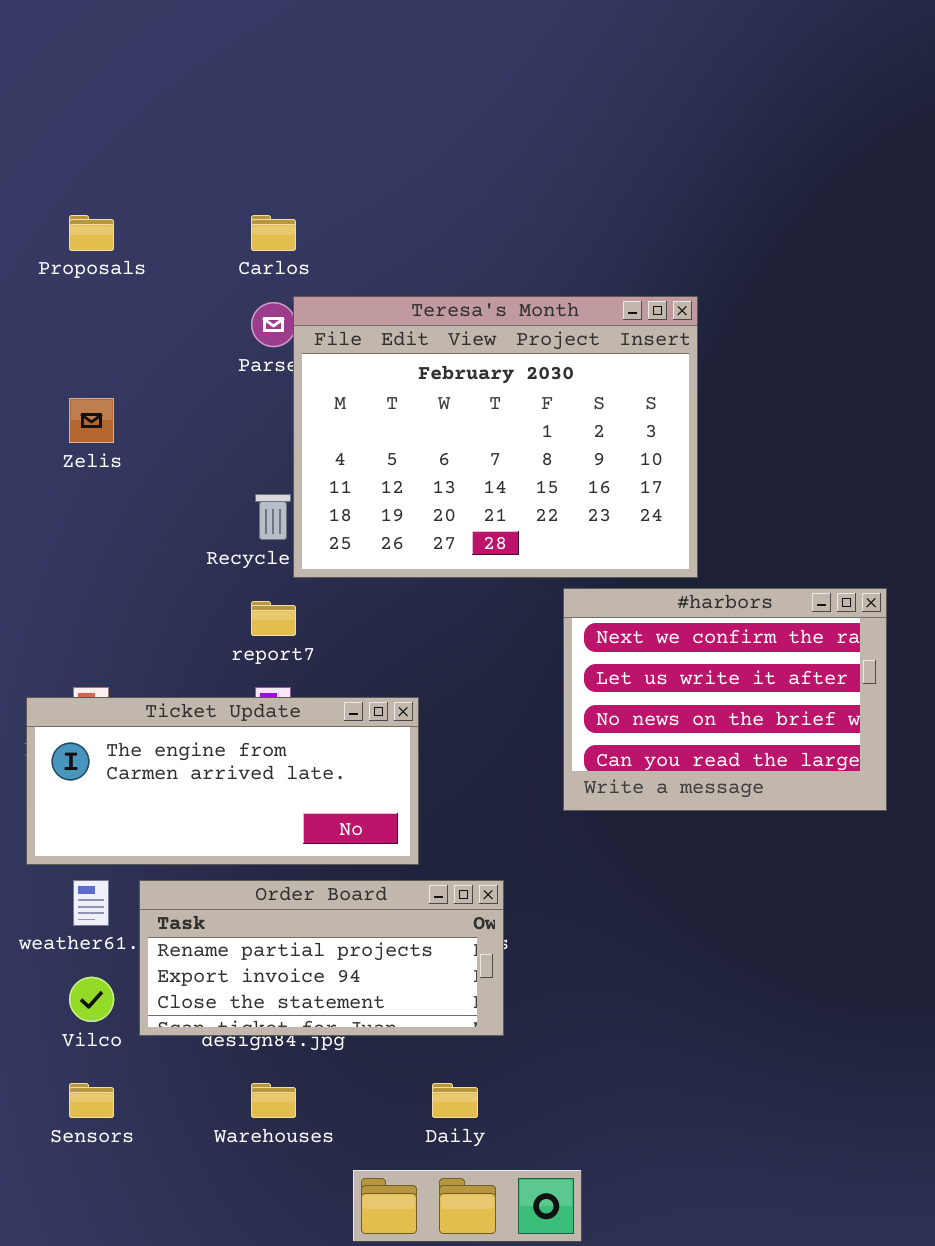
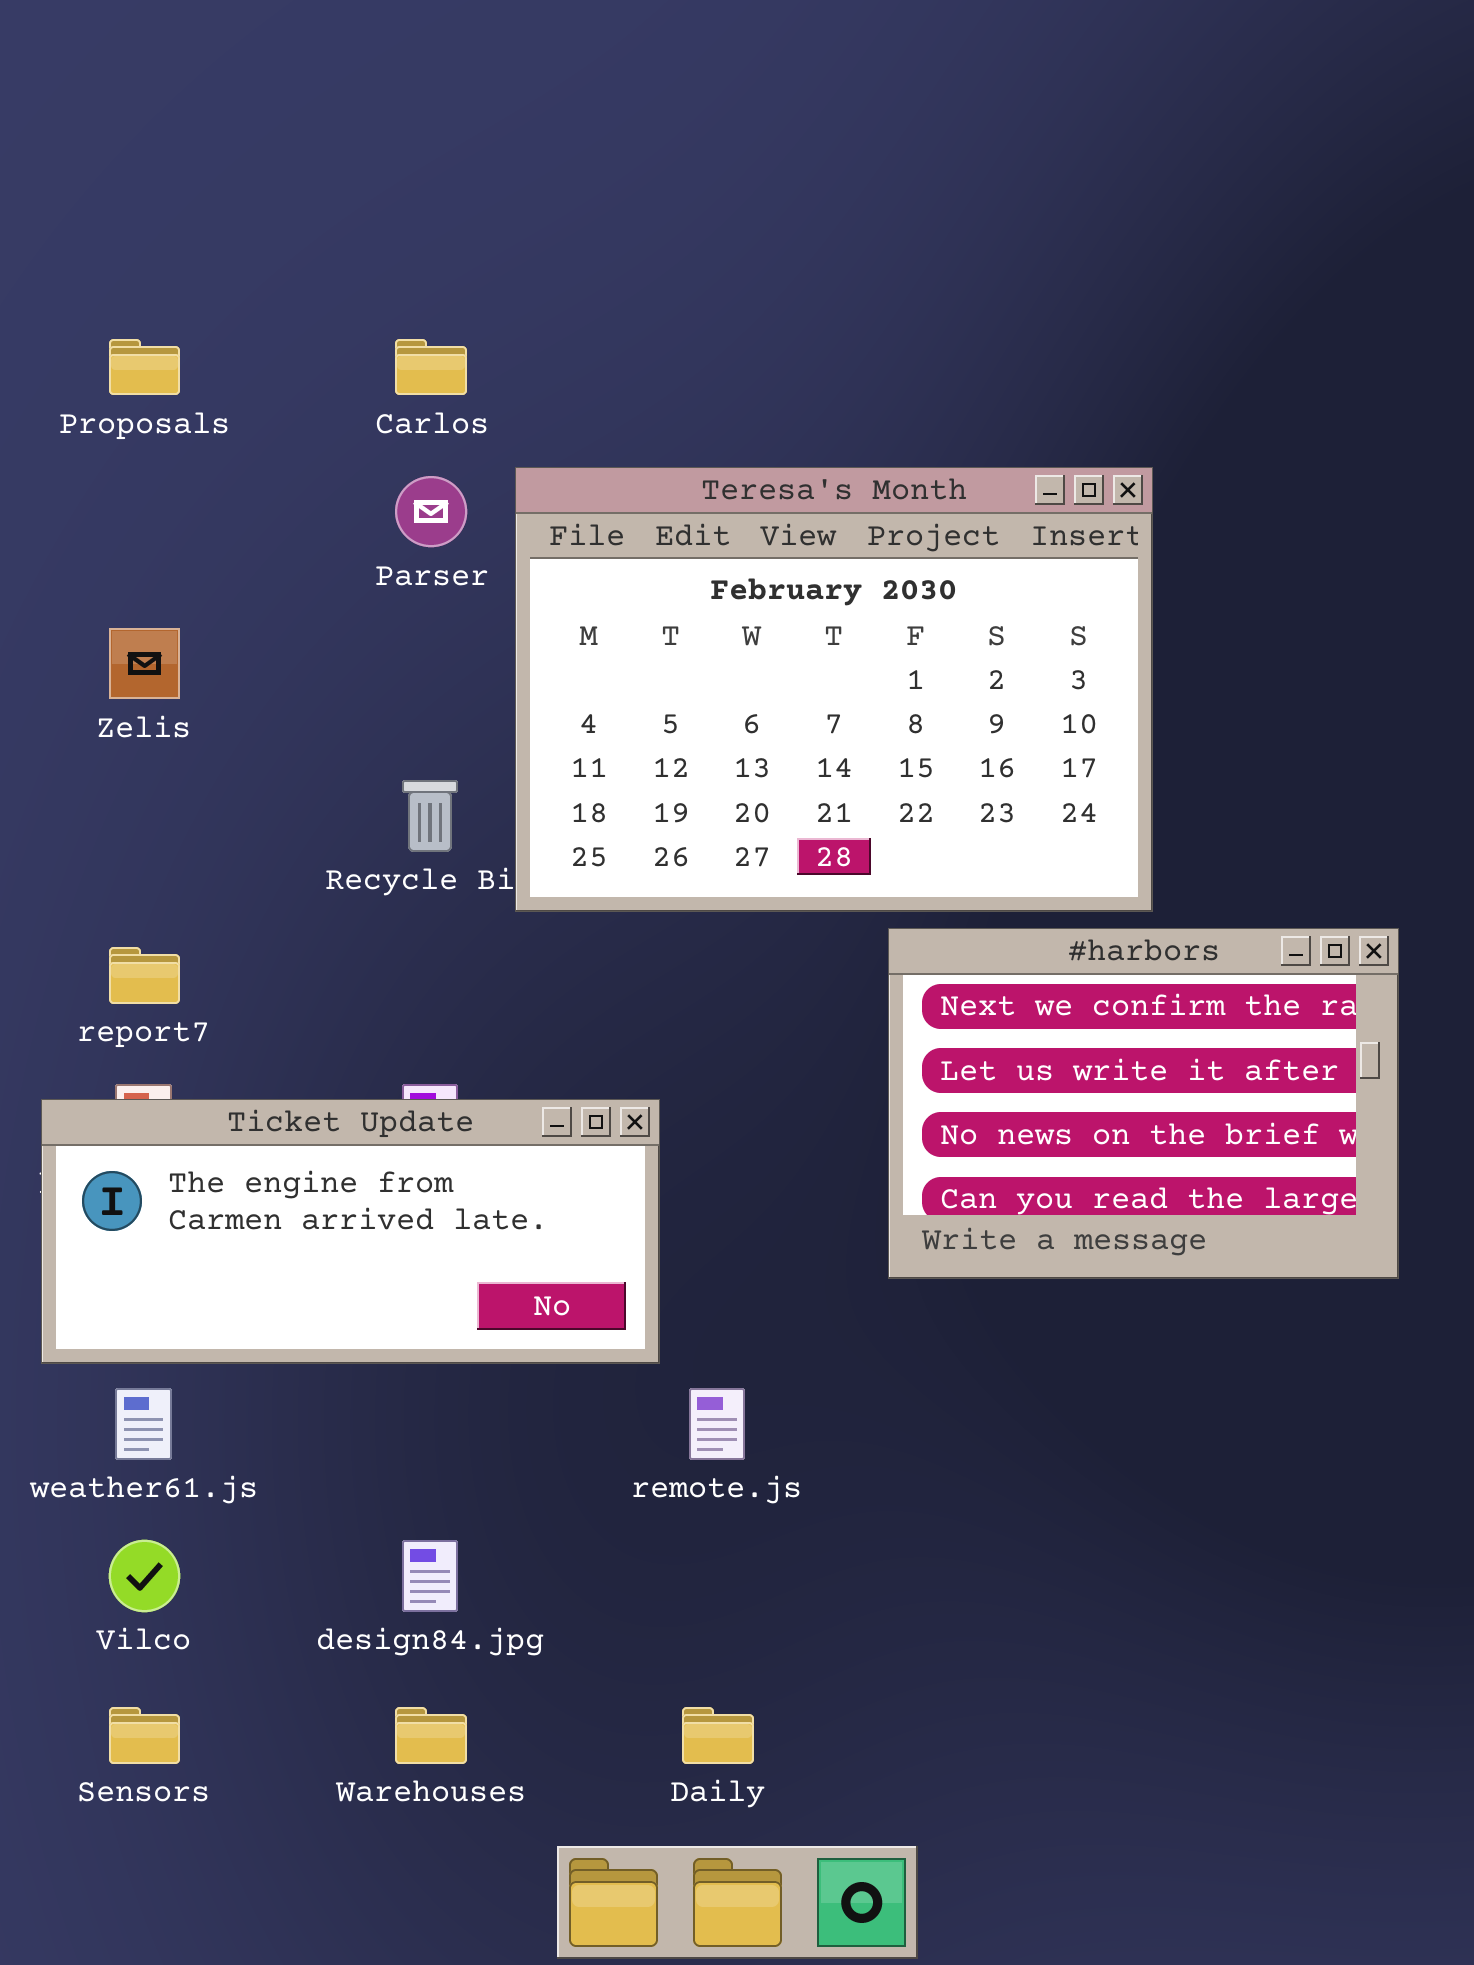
Teresa's Month: [293,296,698,578] -> [515,467,1153,912], moved
report7: [251,601,296,636] -> [109,947,180,1004], moved
Order Board: [139,880,504,1036] -> none, closed

